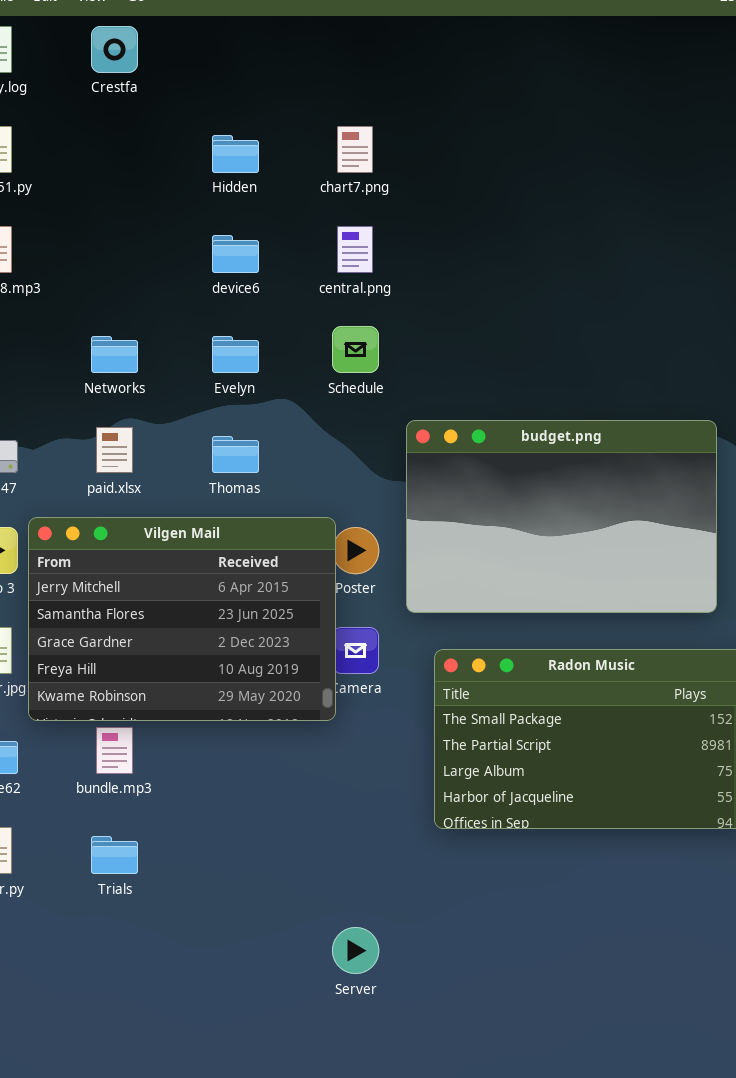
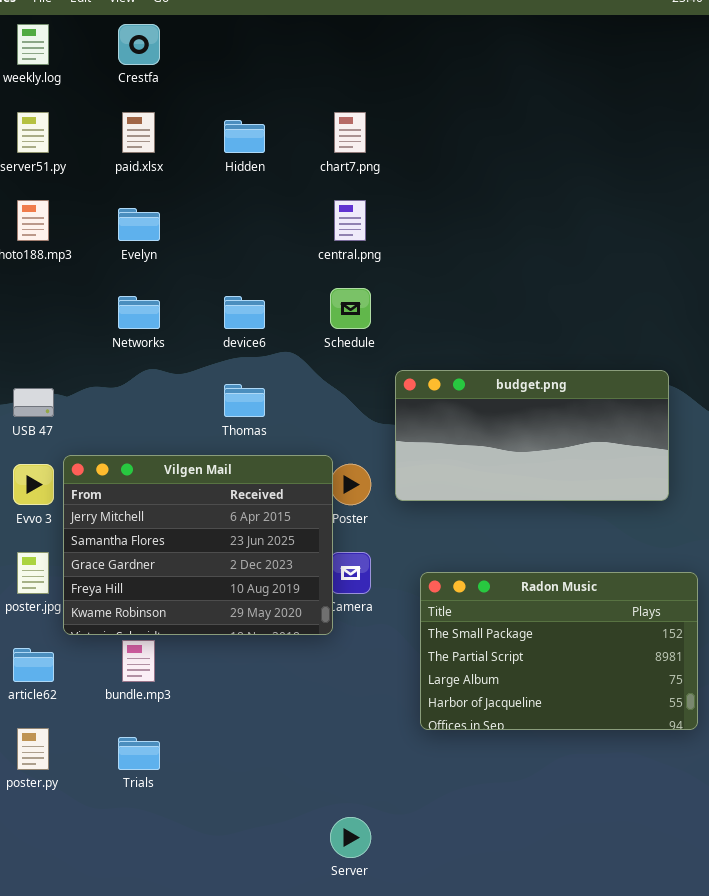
device6: [212,235,259,273] -> [224,296,265,329], moved
Evelyn: [212,336,259,373] -> [118,208,160,241], moved
budget.png: [406,420,717,613] -> [395,370,669,501], resized
paid.xlsx: [96,427,133,473] -> [122,112,155,153], moved

